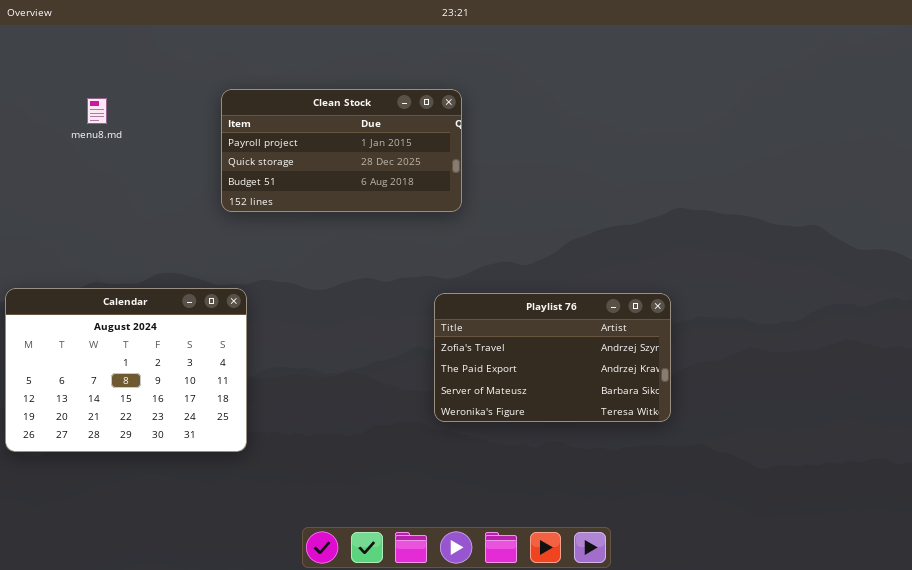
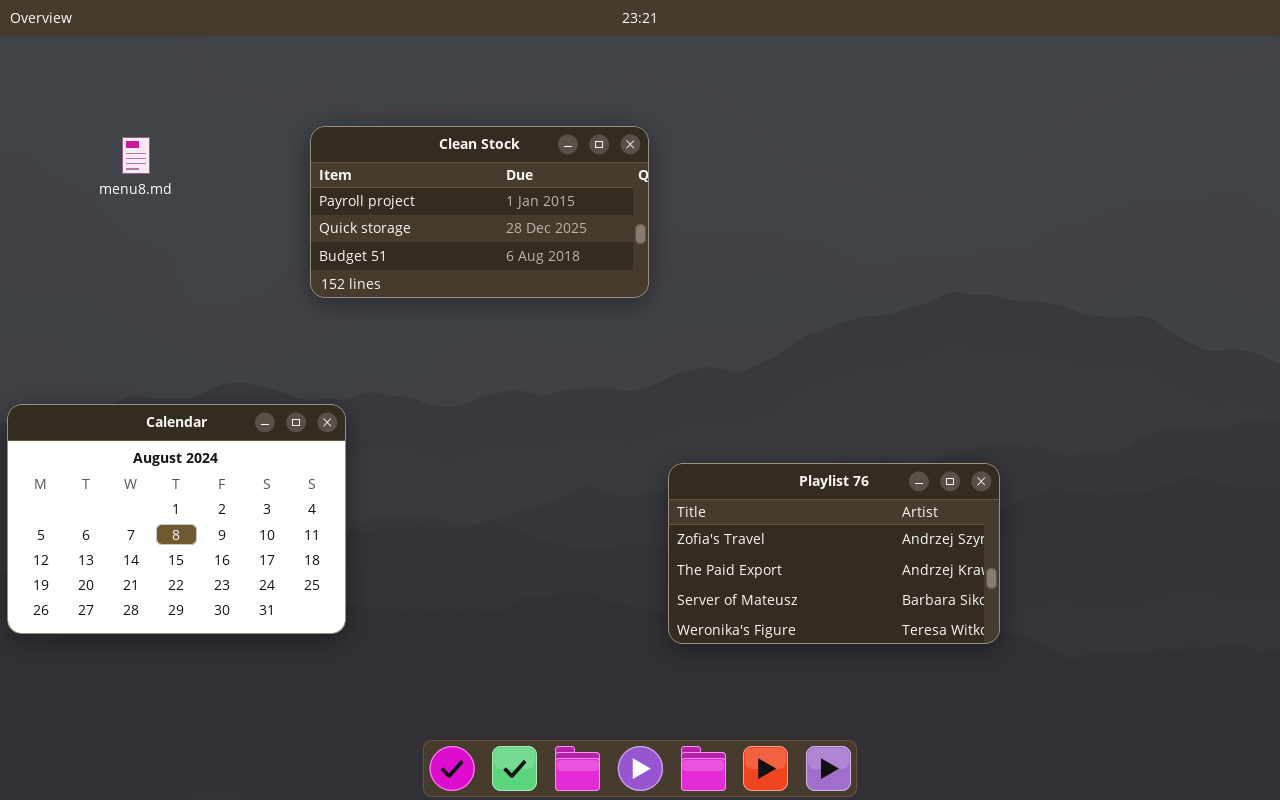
Playlist 76: [434,293,671,422] -> [668,463,1000,644], moved

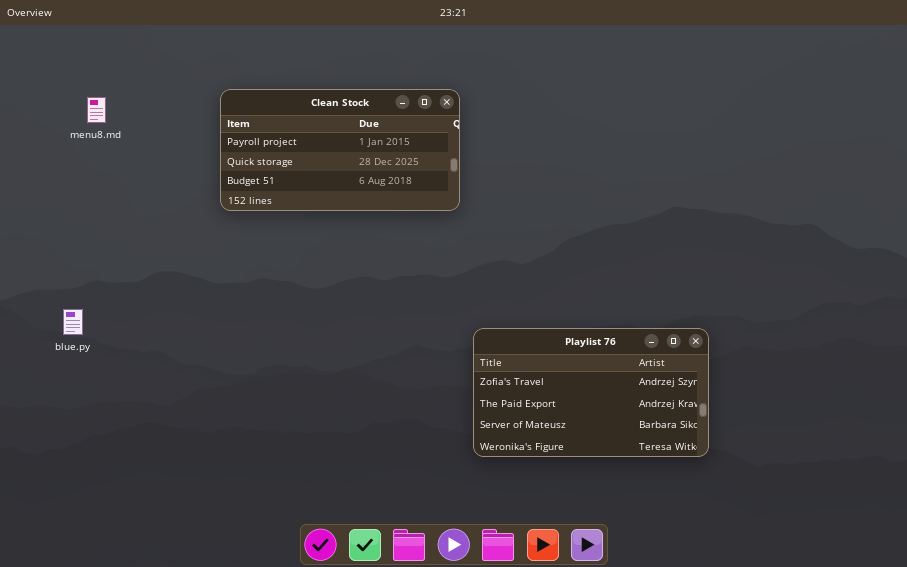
Calendar: [7,404,346,634] -> none, closed

